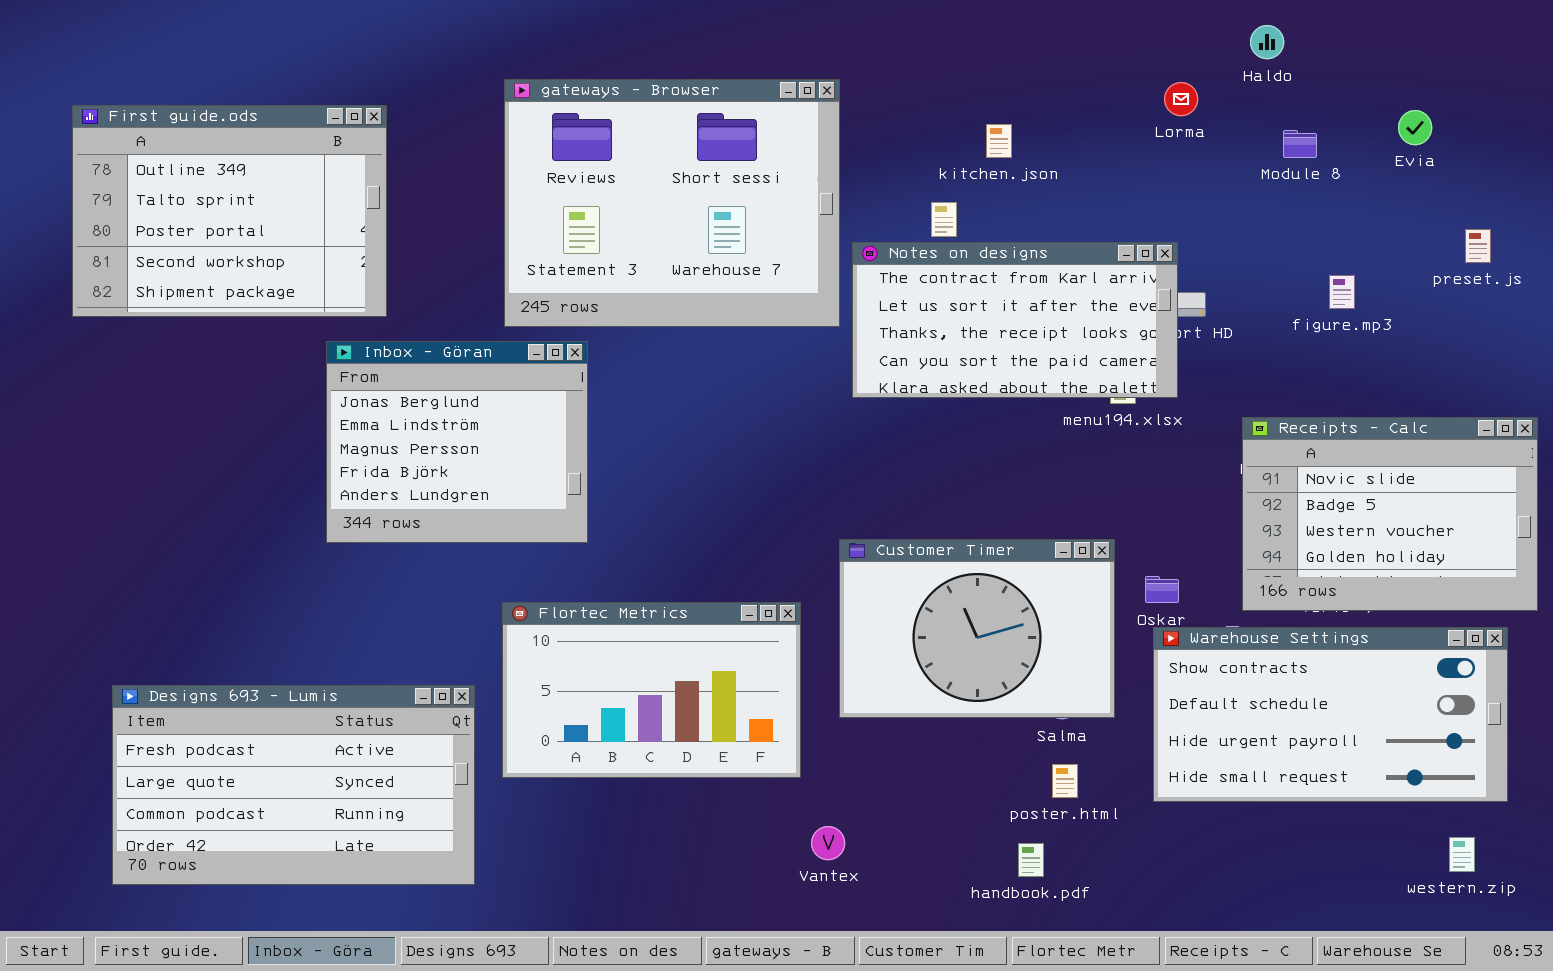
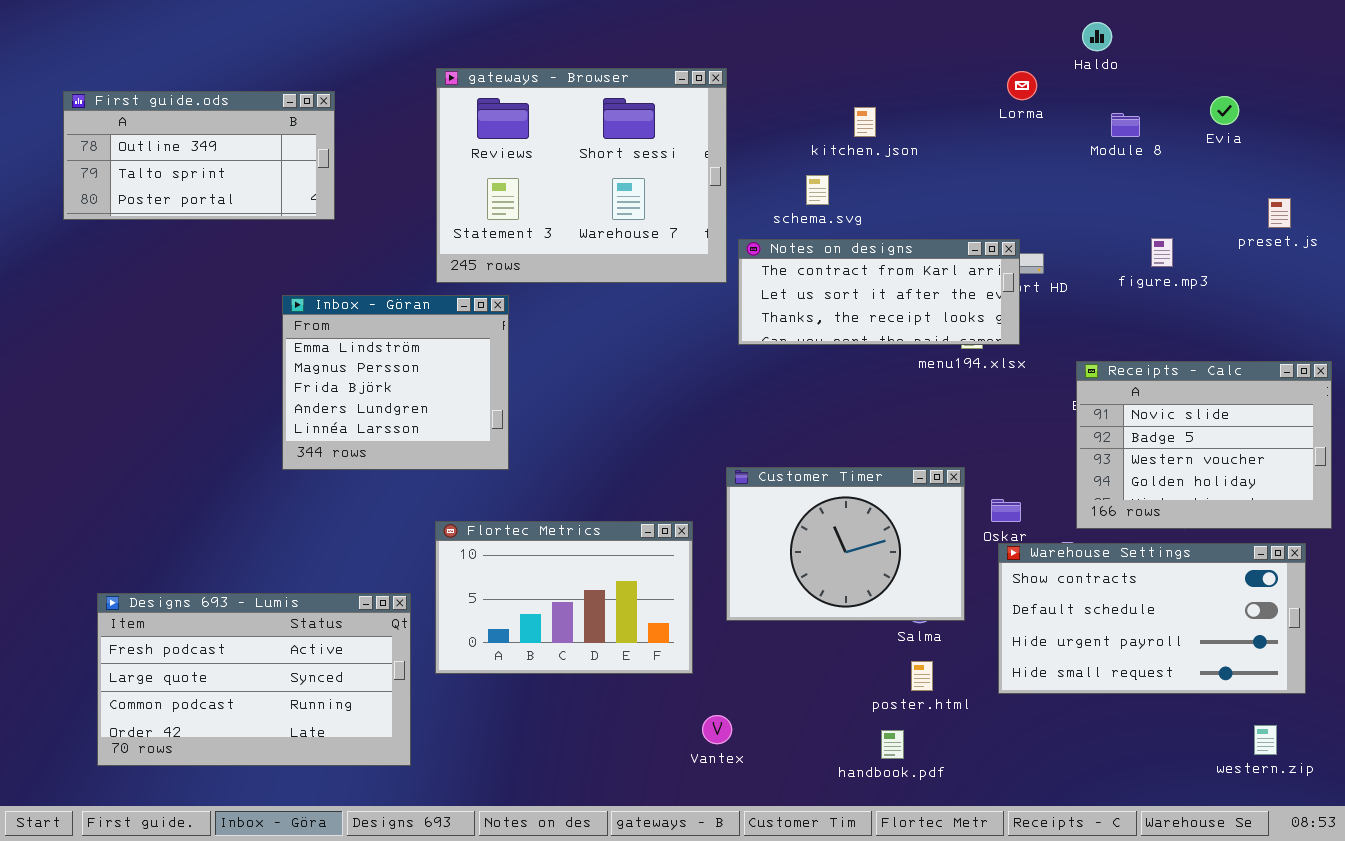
First guide.ods: [72,105,387,317] -> [63,91,335,220], resized
Notes on designs: [852,242,1178,398] -> [738,239,1020,345], resized
Inbox - Göran: [326,341,588,543] -> [282,295,509,470], scrolled down 1 row

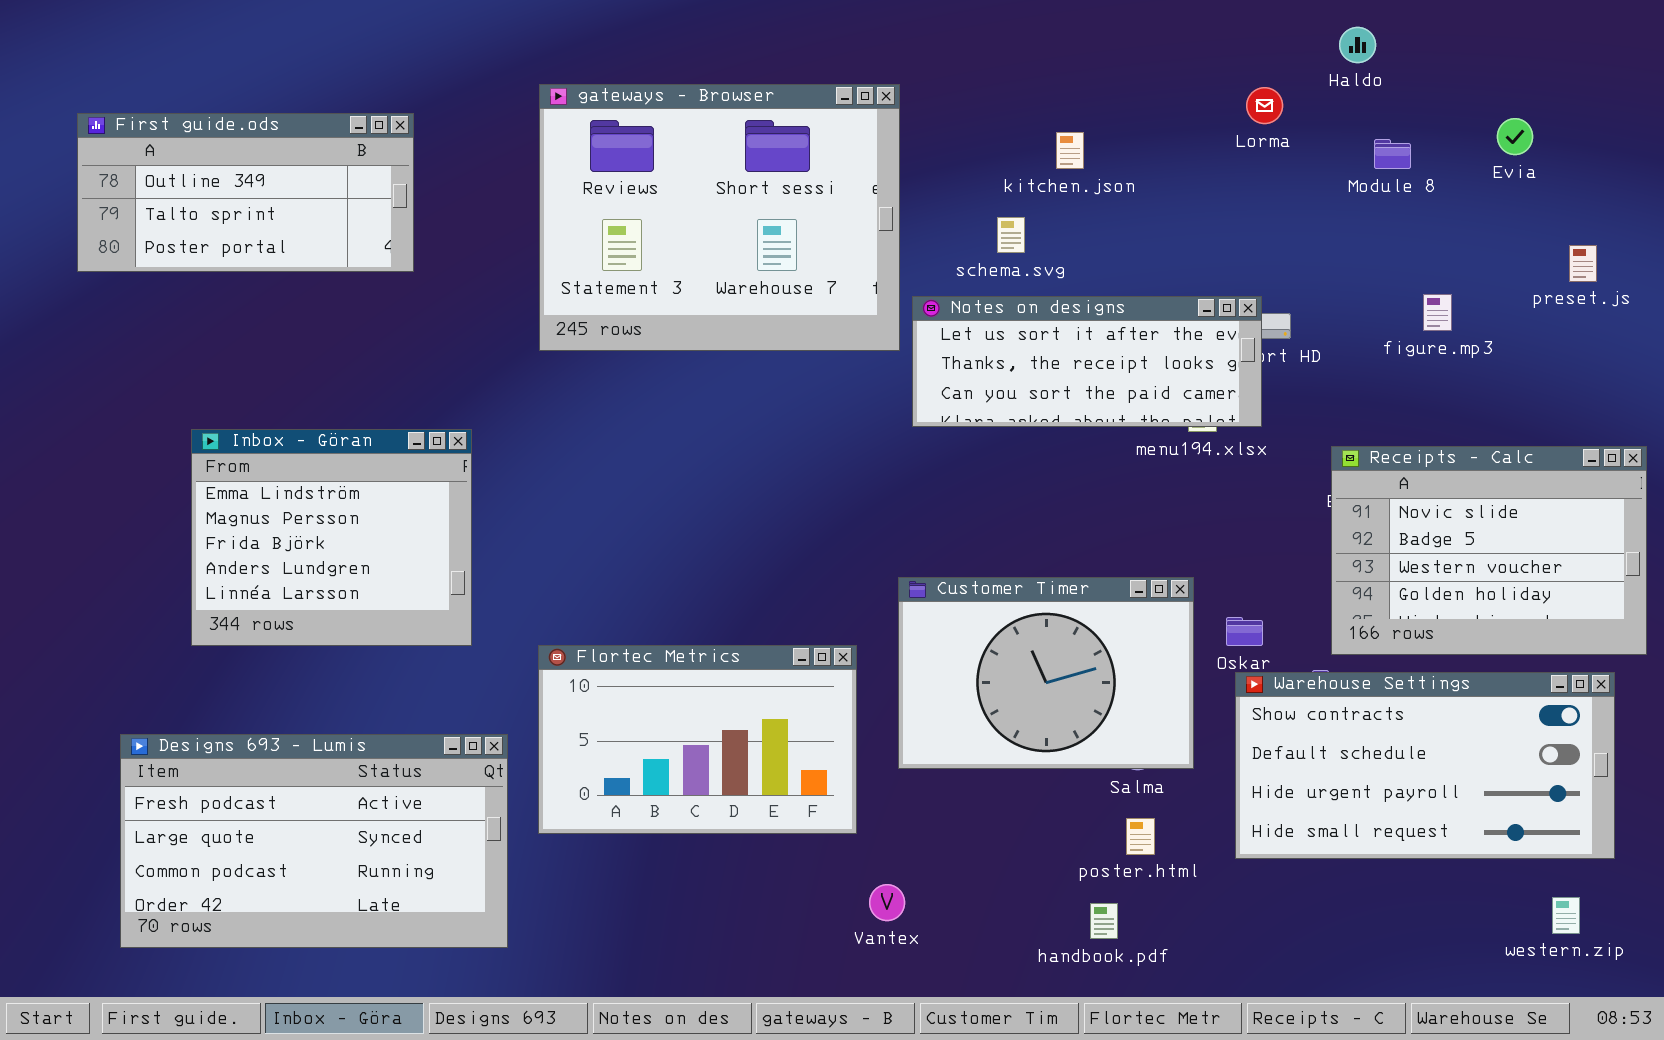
Notes on designs: [738,239,1020,345] -> [912,296,1262,427], scrolled down 1 row
Inbox - Göran: [282,295,509,470] -> [191,429,472,646], moved

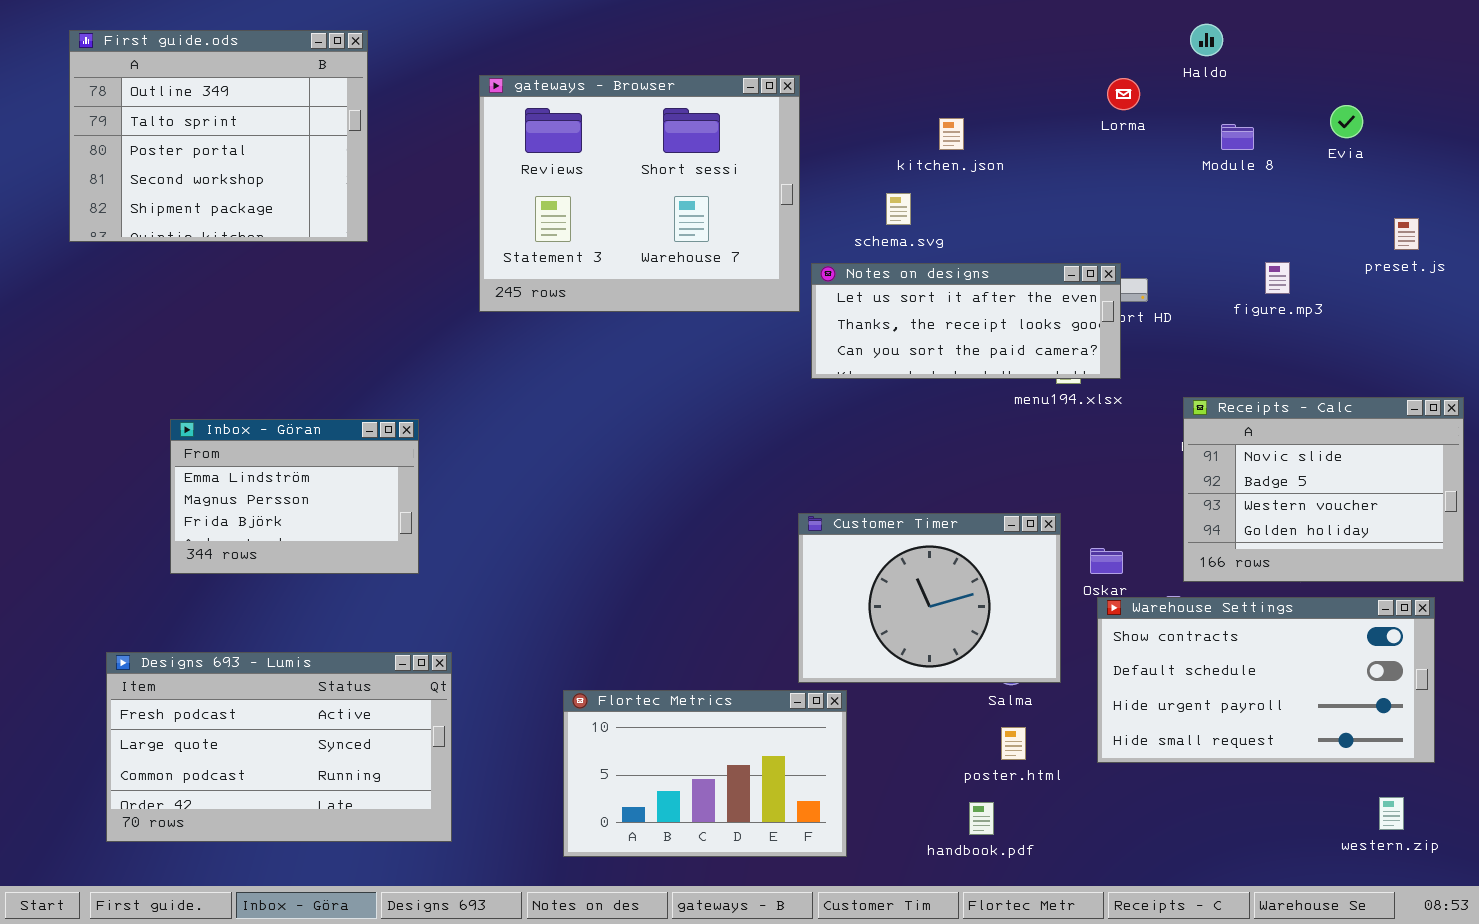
First guide.ods: [77,113,414,272] -> [69,30,368,242], resized
Inbox - Göran: [191,429,472,646] -> [170,419,419,574], resized
Flortec Metrics: [538,645,857,834] -> [563,690,847,857], moved

